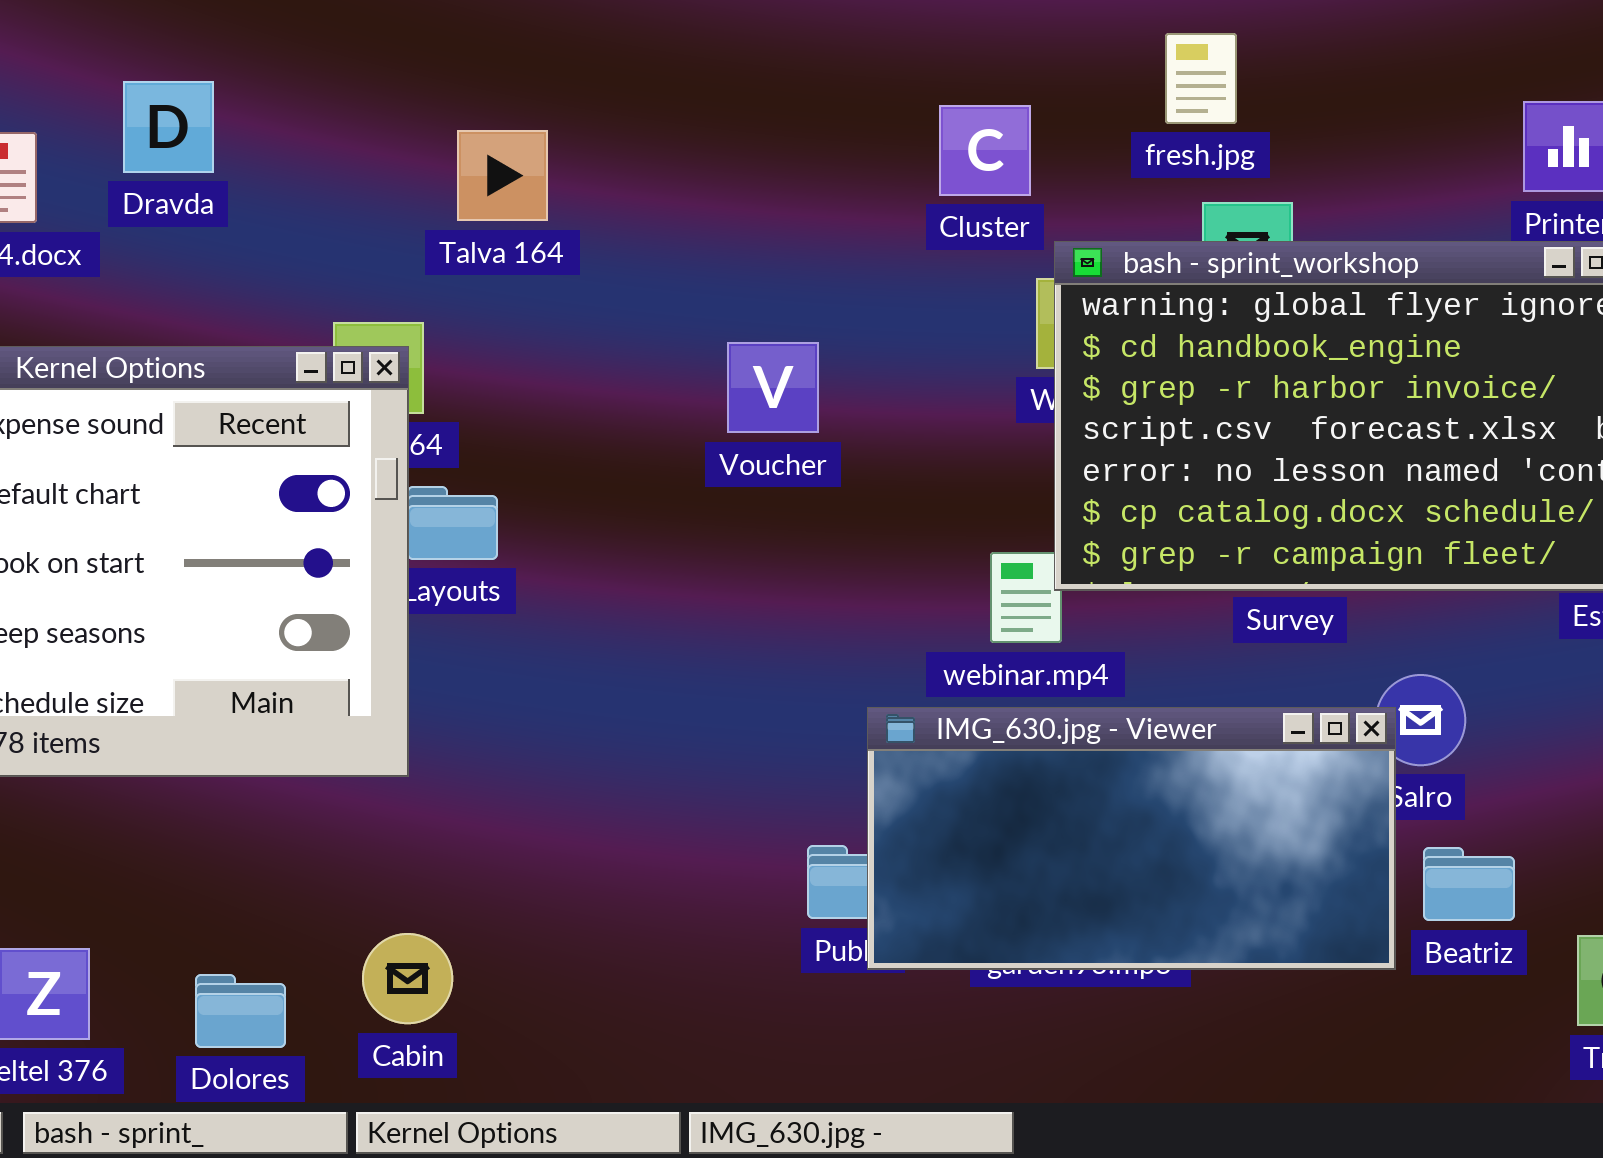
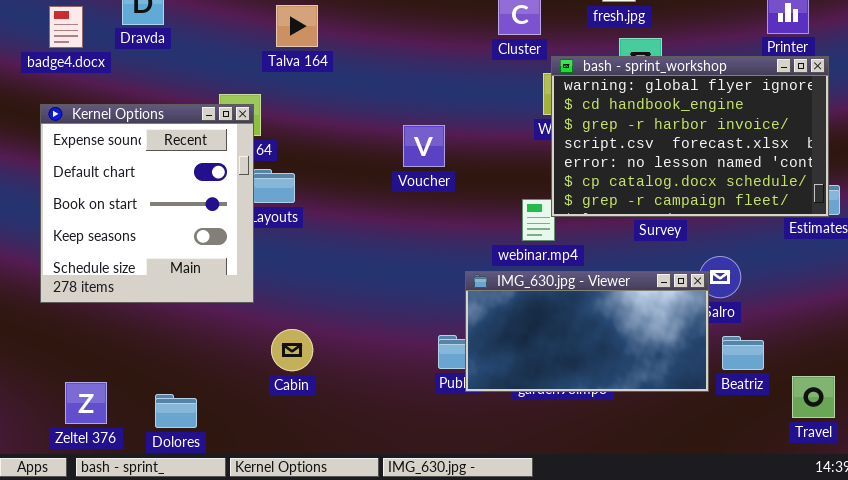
Voucher: [727,342,819,433] -> [403,125,445,167], moved
Cabin: [362,933,453,1024] -> [271,329,313,371], moved

